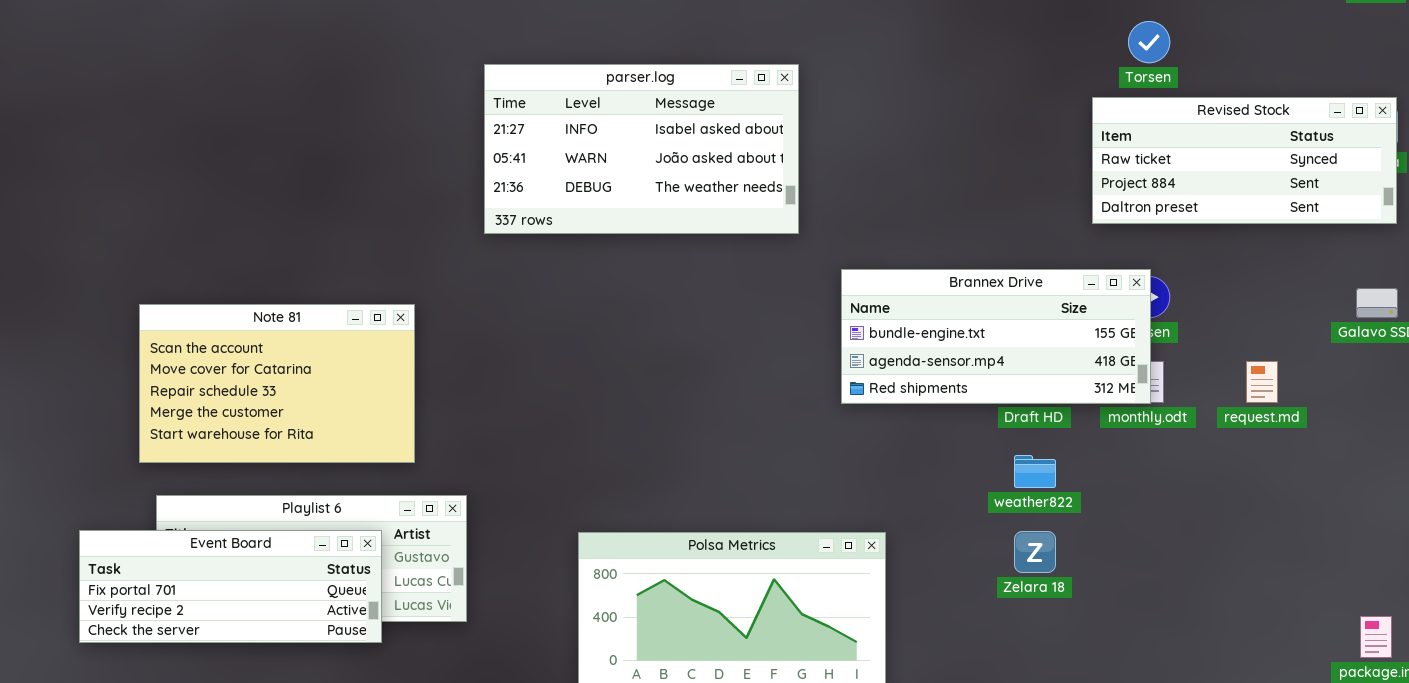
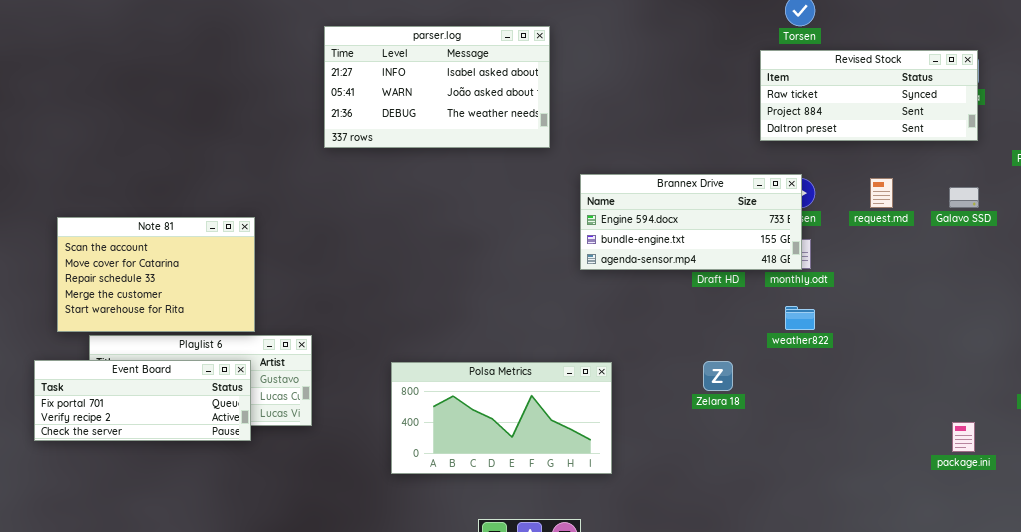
Brannex Drive: [841,269,1151,404] -> [580,174,802,270], scrolled up 1 row
Note 81: [139,304,415,463] -> [57,217,255,332], moved
request.md: [1246,361,1278,403] -> [870,178,893,208], moved
weather822: [1014,455,1056,488] -> [785,306,815,330], moved

